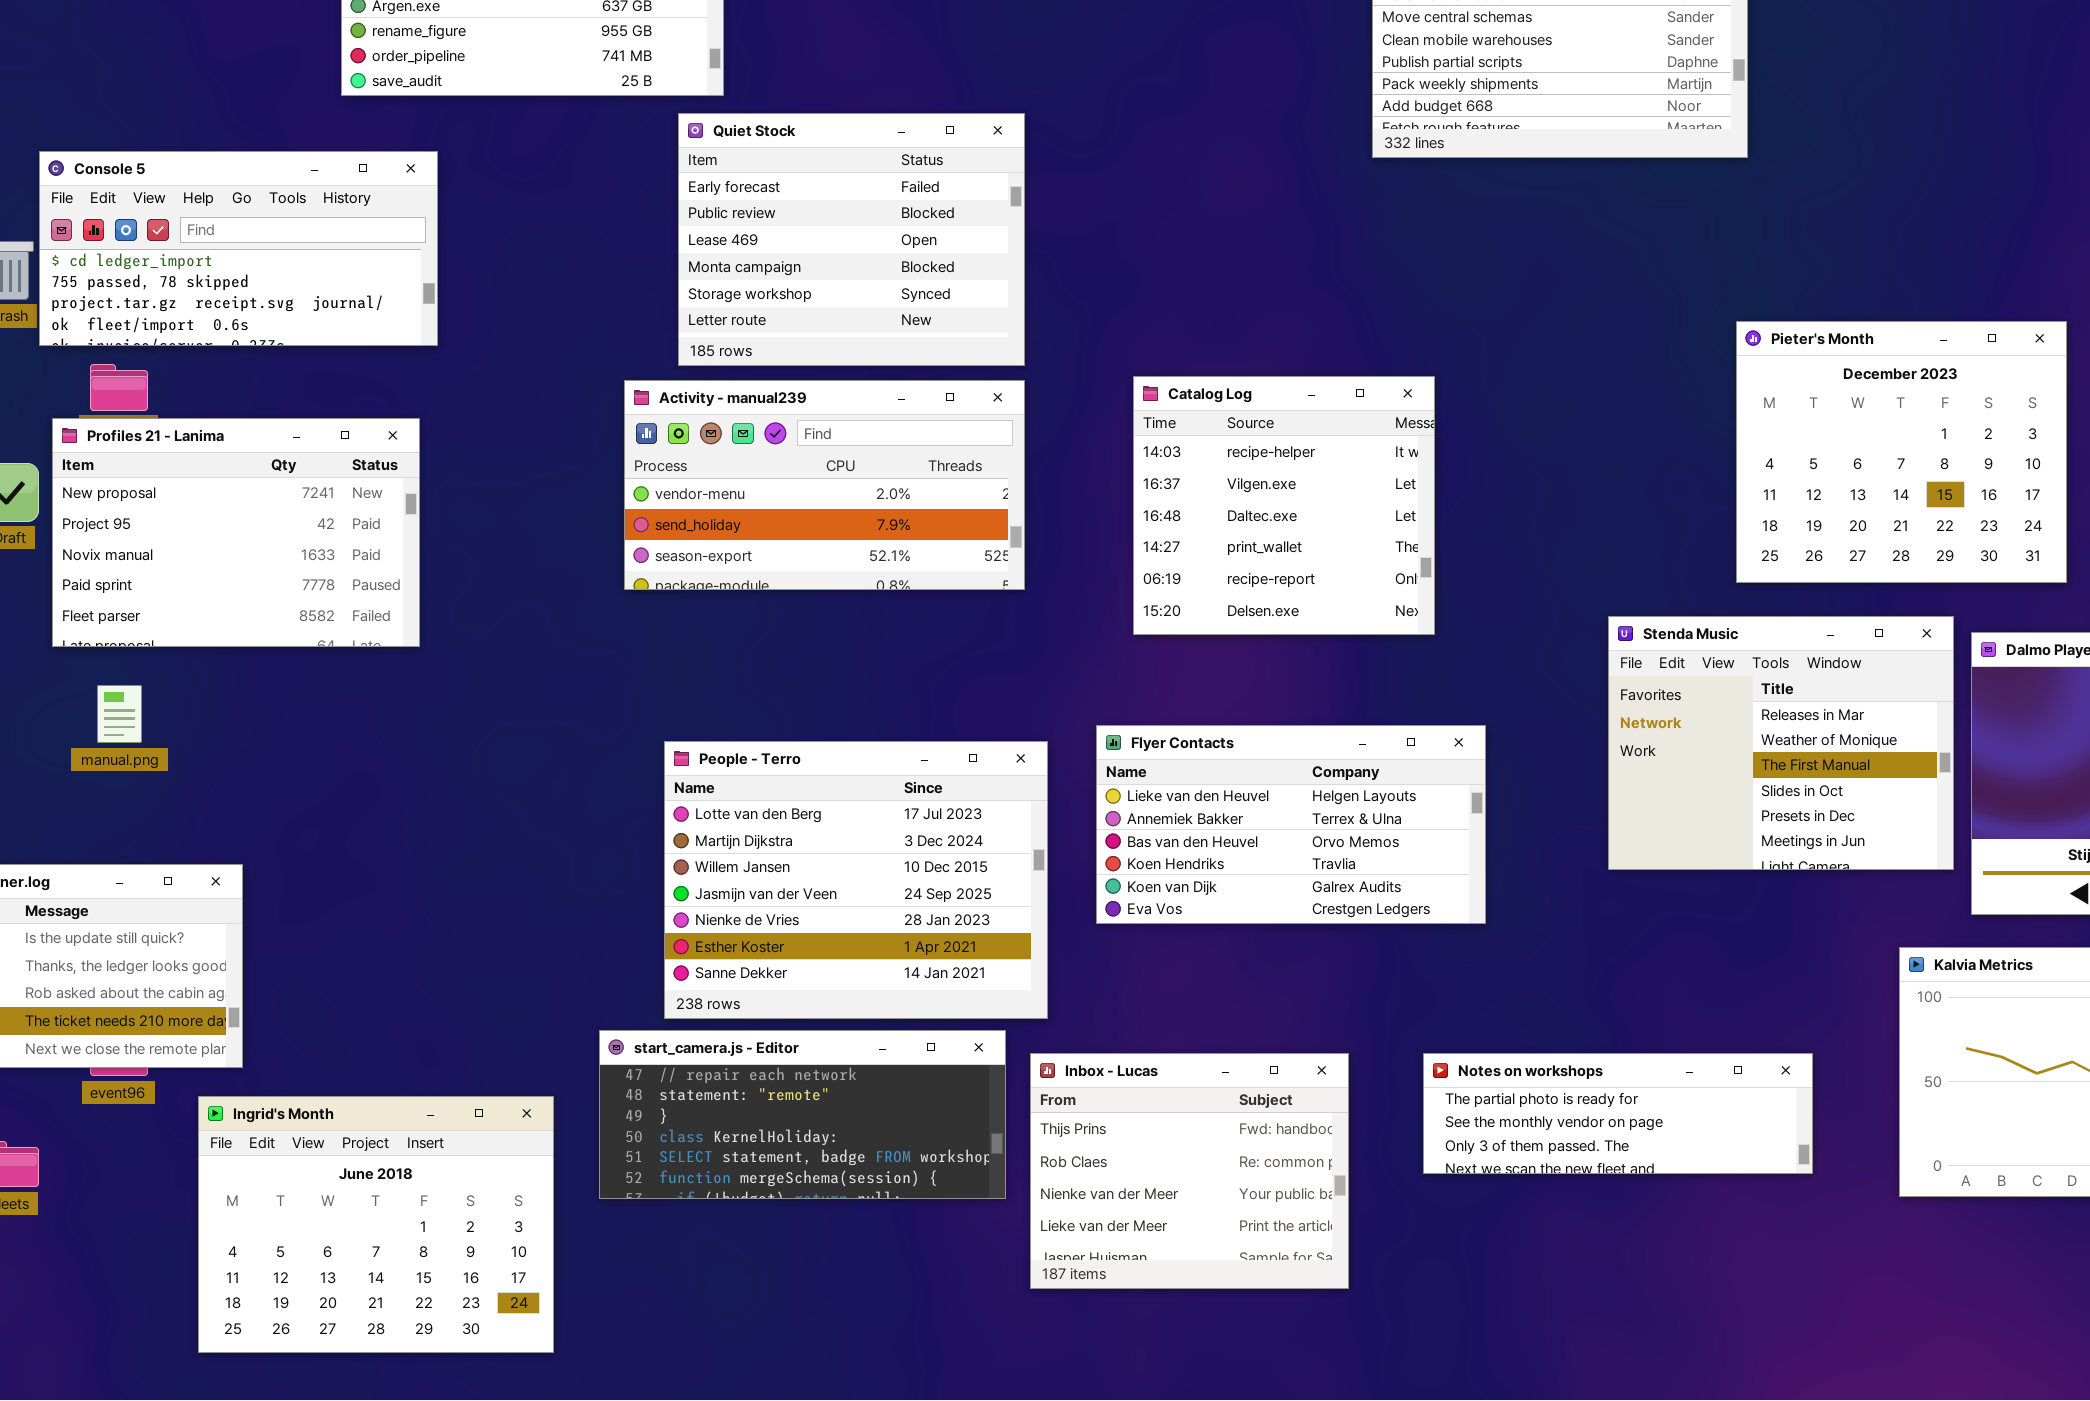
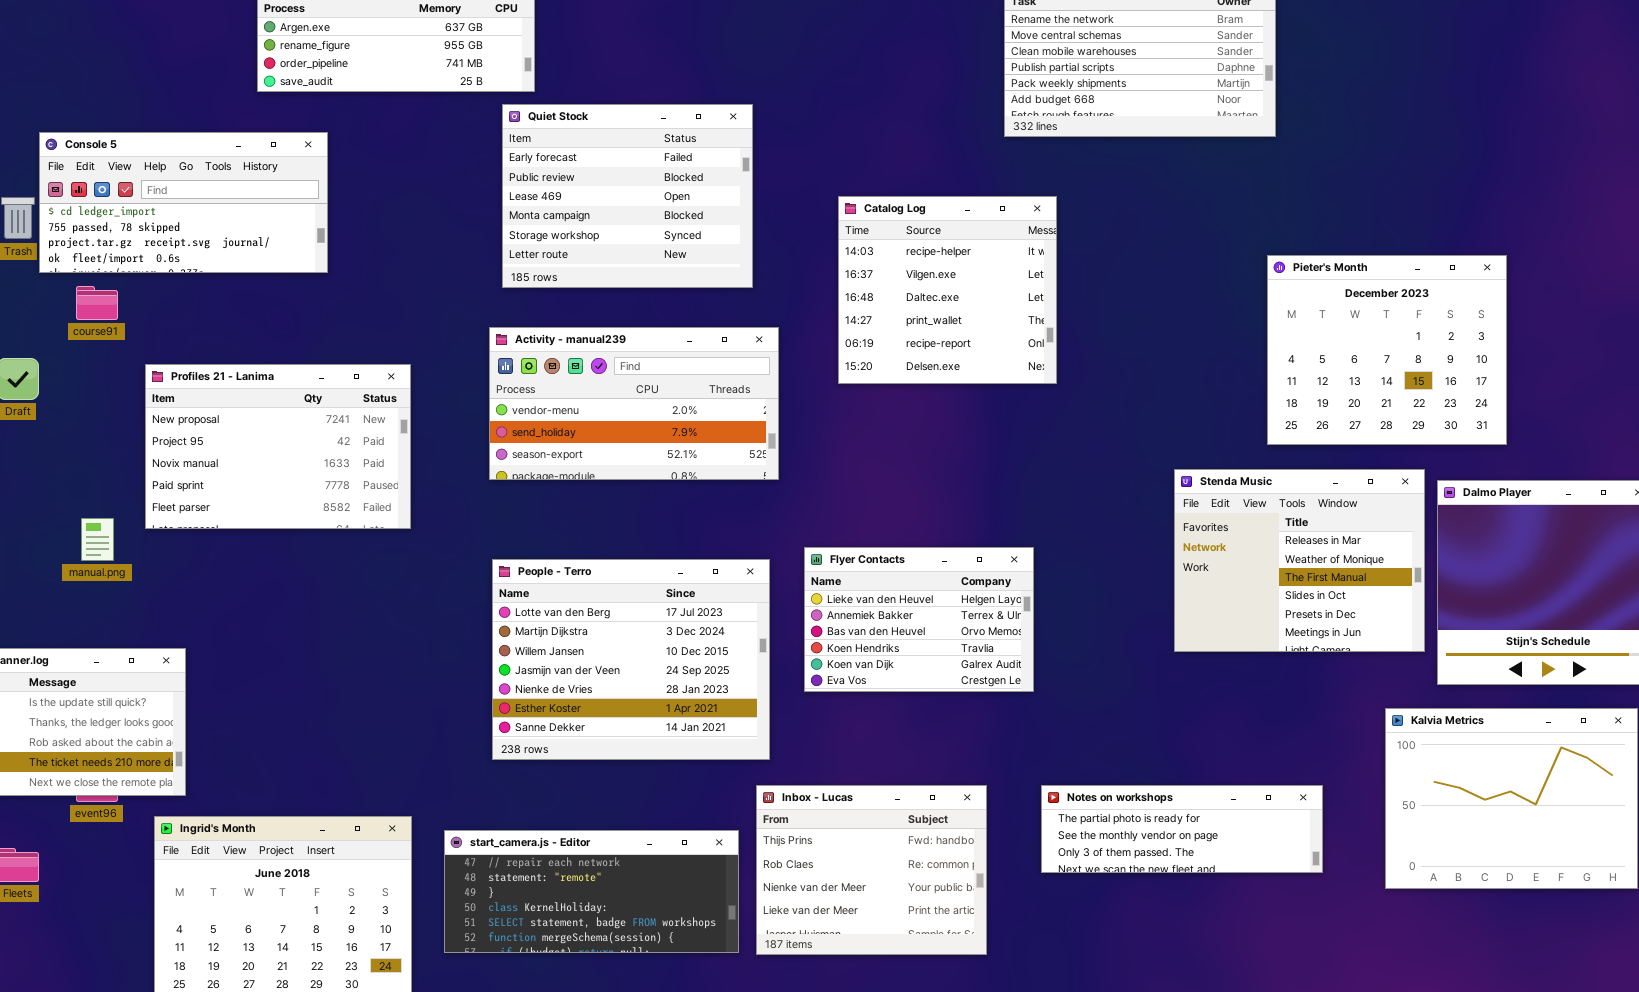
Catalog Log: [1133,376,1435,635] -> [838,196,1057,384], moved
Activity - manual239: [624,380,1025,590] -> [489,327,779,480], moved
Profiles 21 - Lanima: [52,418,420,647] -> [145,364,411,529], moved
Flyer Contacts: [1096,725,1486,924] -> [804,547,1034,692], resized
start_camera.js - Editor: [599,1030,1006,1199] -> [444,830,739,953], moved

